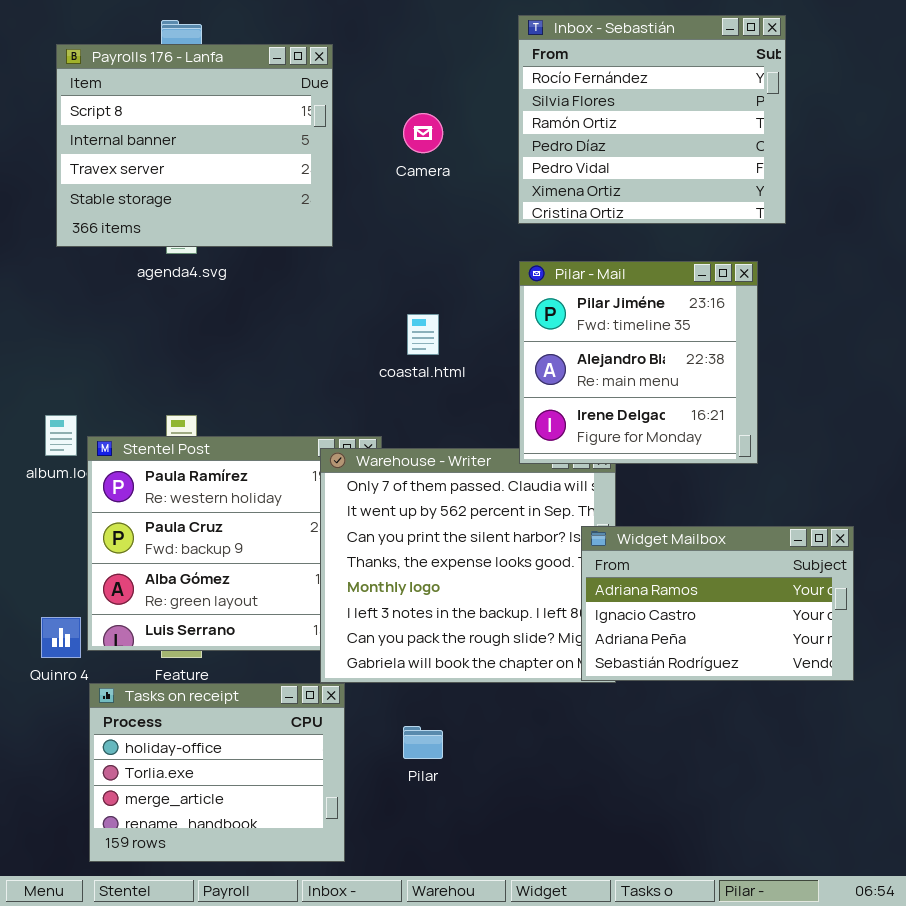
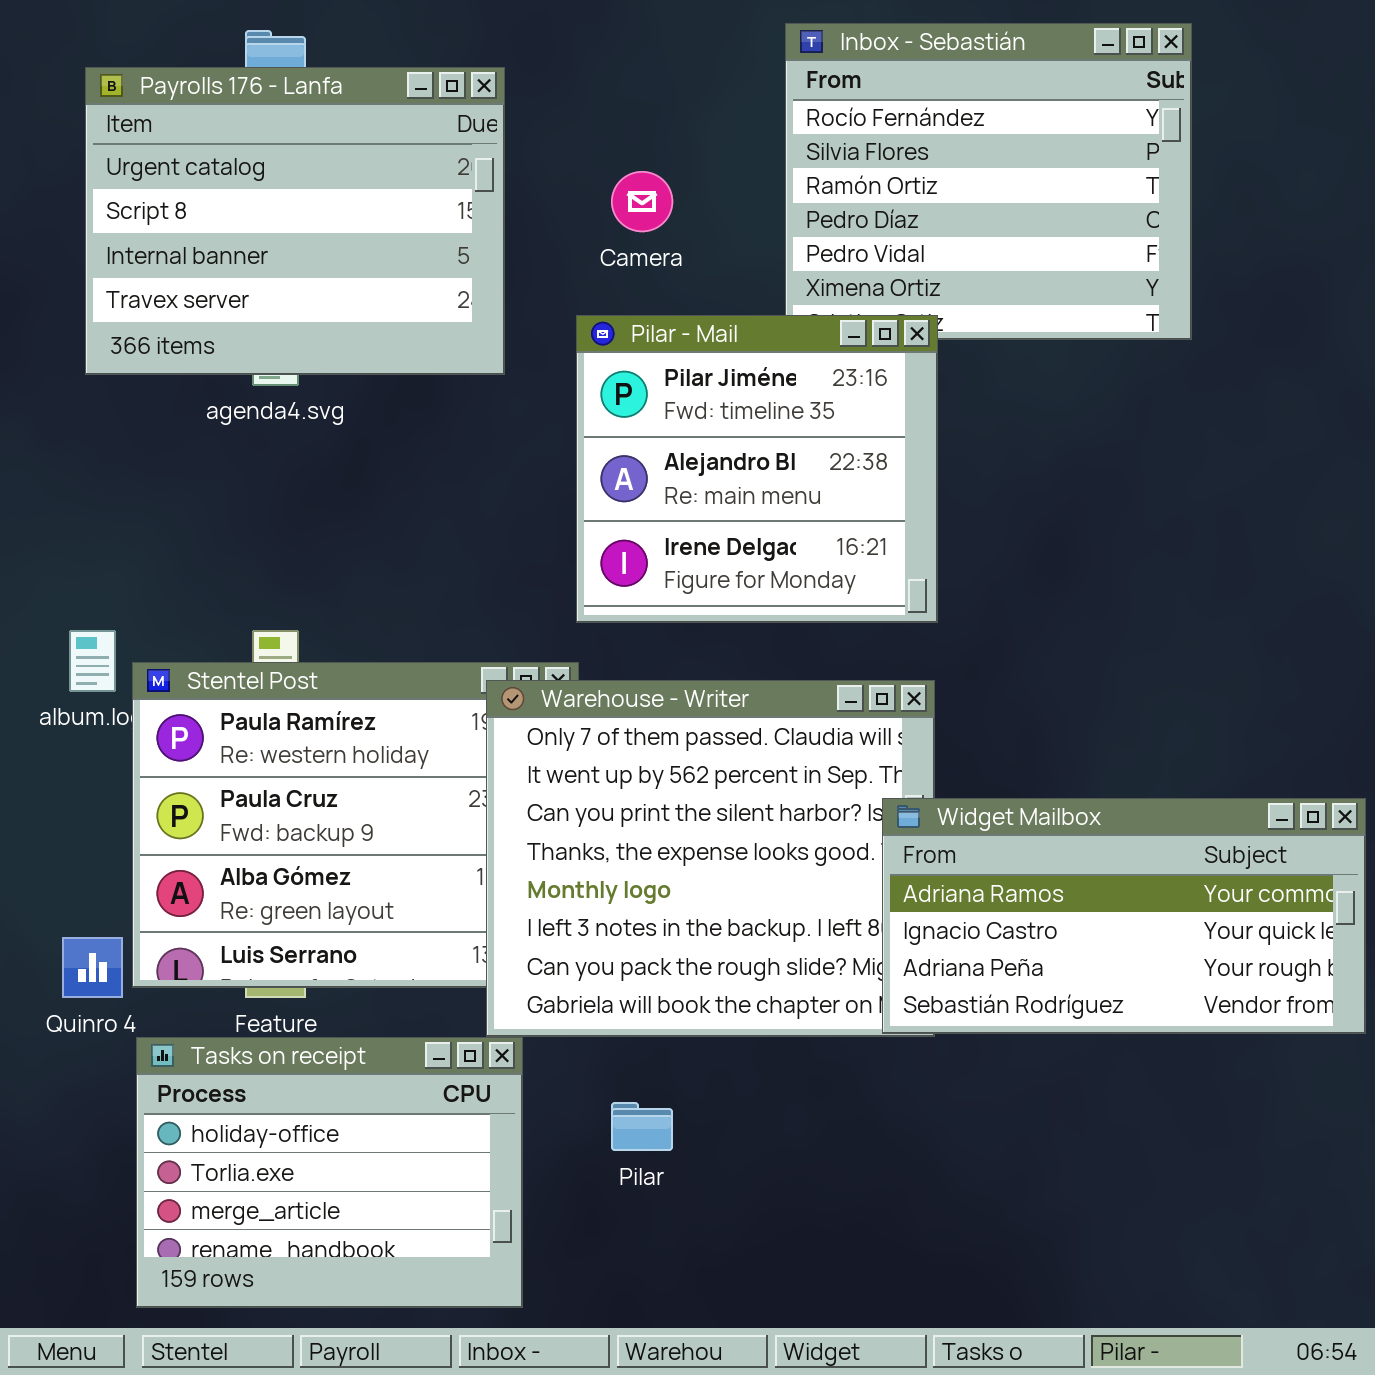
Payrolls 176 - Lanfa: [56,44,333,247] -> [85,67,505,375], scrolled up 1 row
Pilar - Mail: [519,261,758,464] -> [576,315,938,623], moved
Widget Mailbox: [581,526,854,681] -> [882,798,1366,1034], resized

